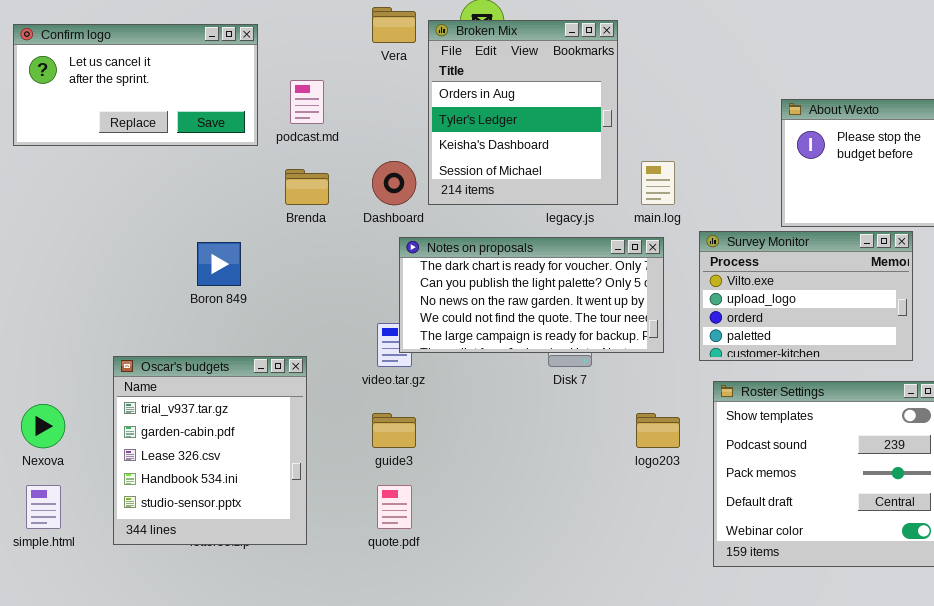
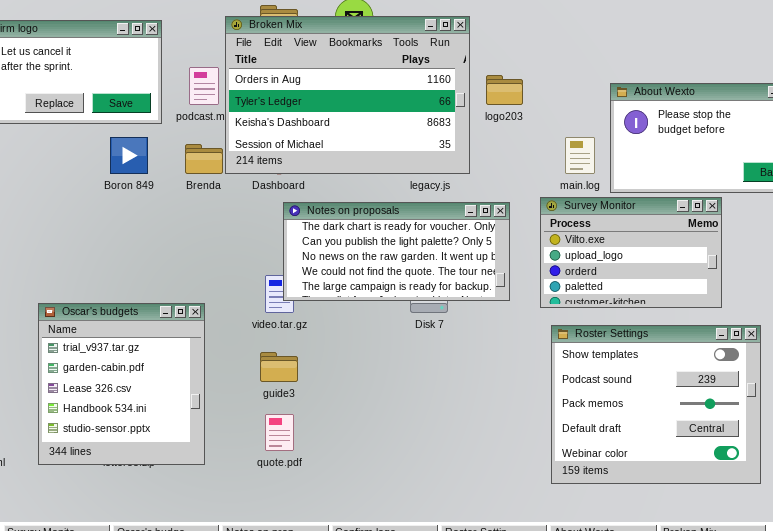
Broken Mix: [428,20,618,205] -> [225,16,470,174], resized
main.log: [641,161,675,205] -> [565,137,595,174], moved
Boron 849: [197,242,241,286] -> [110,137,148,174], moved
logo203: [636,413,680,448] -> [486,75,523,105], moved

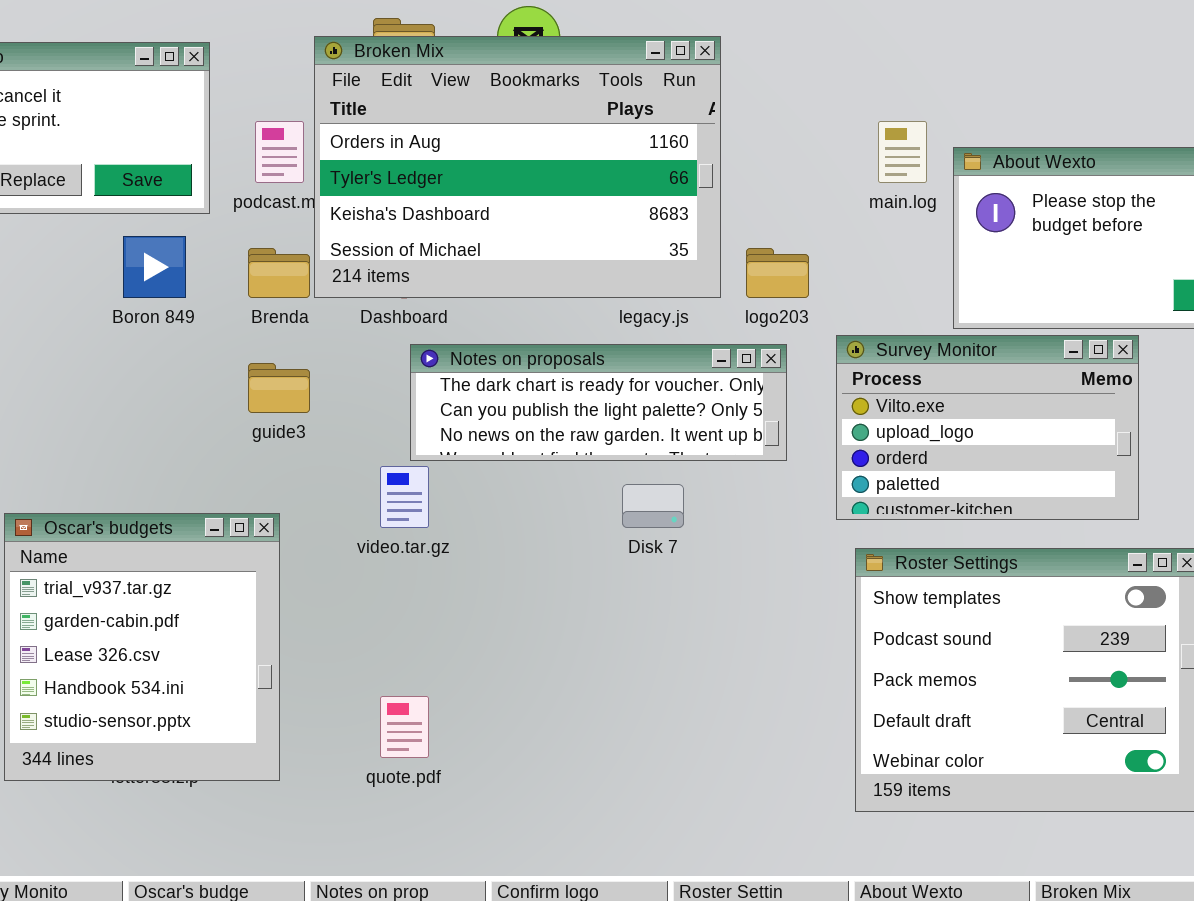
logo203: [486,75,523,105] -> [746,248,809,298], moved
main.log: [565,137,595,174] -> [878,121,927,183], moved
Notes on proposals: [283,202,510,301] -> [410,344,787,461], resized
guide3: [260,352,298,382] -> [248,363,310,413], moved

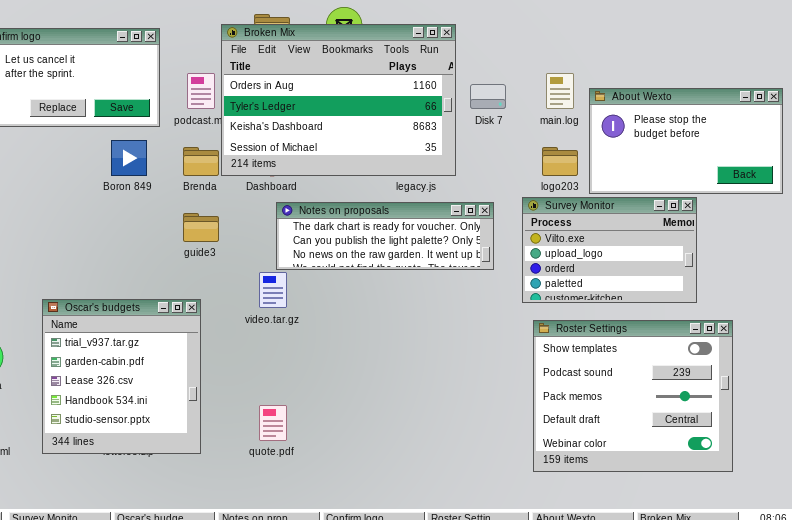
logo203: [746,248,809,298] -> [542,147,578,176], moved
Disk 7: [622,484,684,528] -> [470,84,506,109], moved

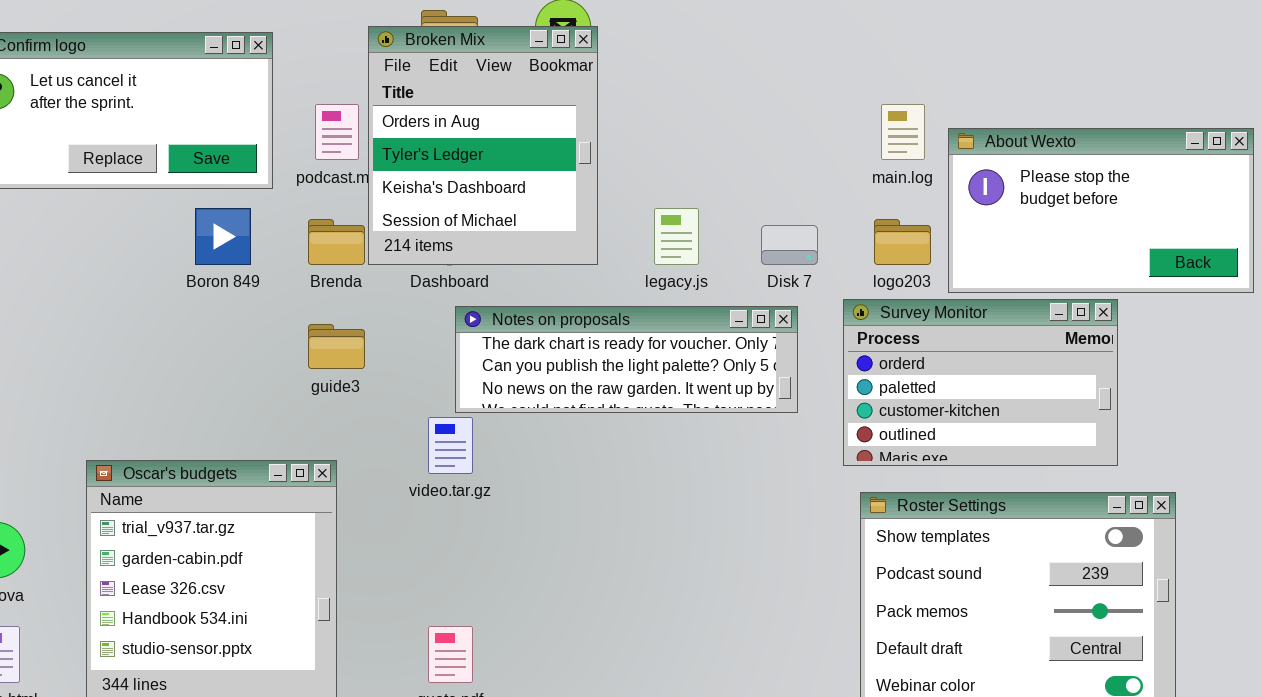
Broken Mix: [221,24,456,176] -> [368,26,598,265], resized
Disk 7: [470,84,506,109] -> [761,225,818,265], moved
Survey Monitor: [522,197,697,303] -> [843,299,1118,466], scrolled down 2 rows

